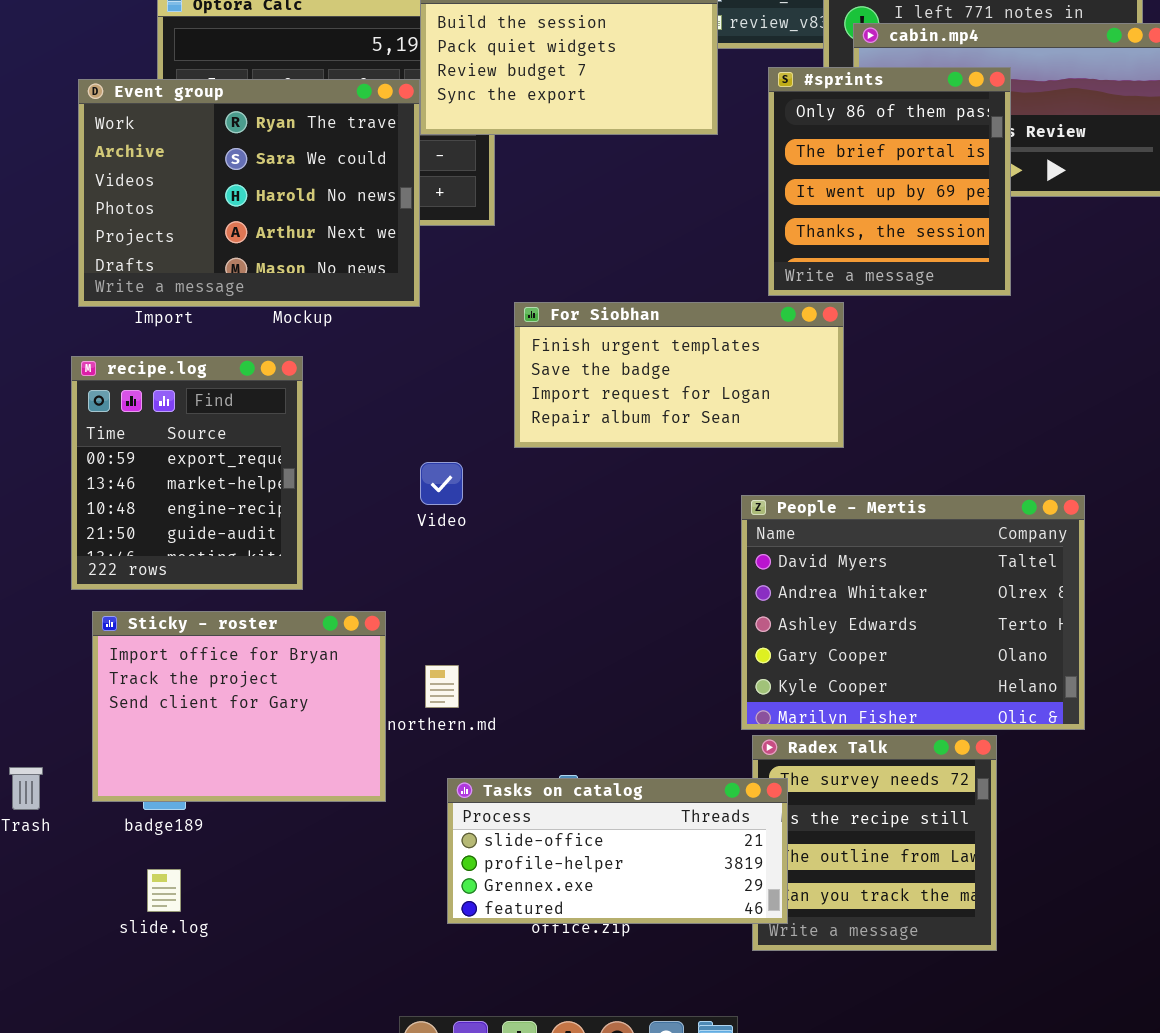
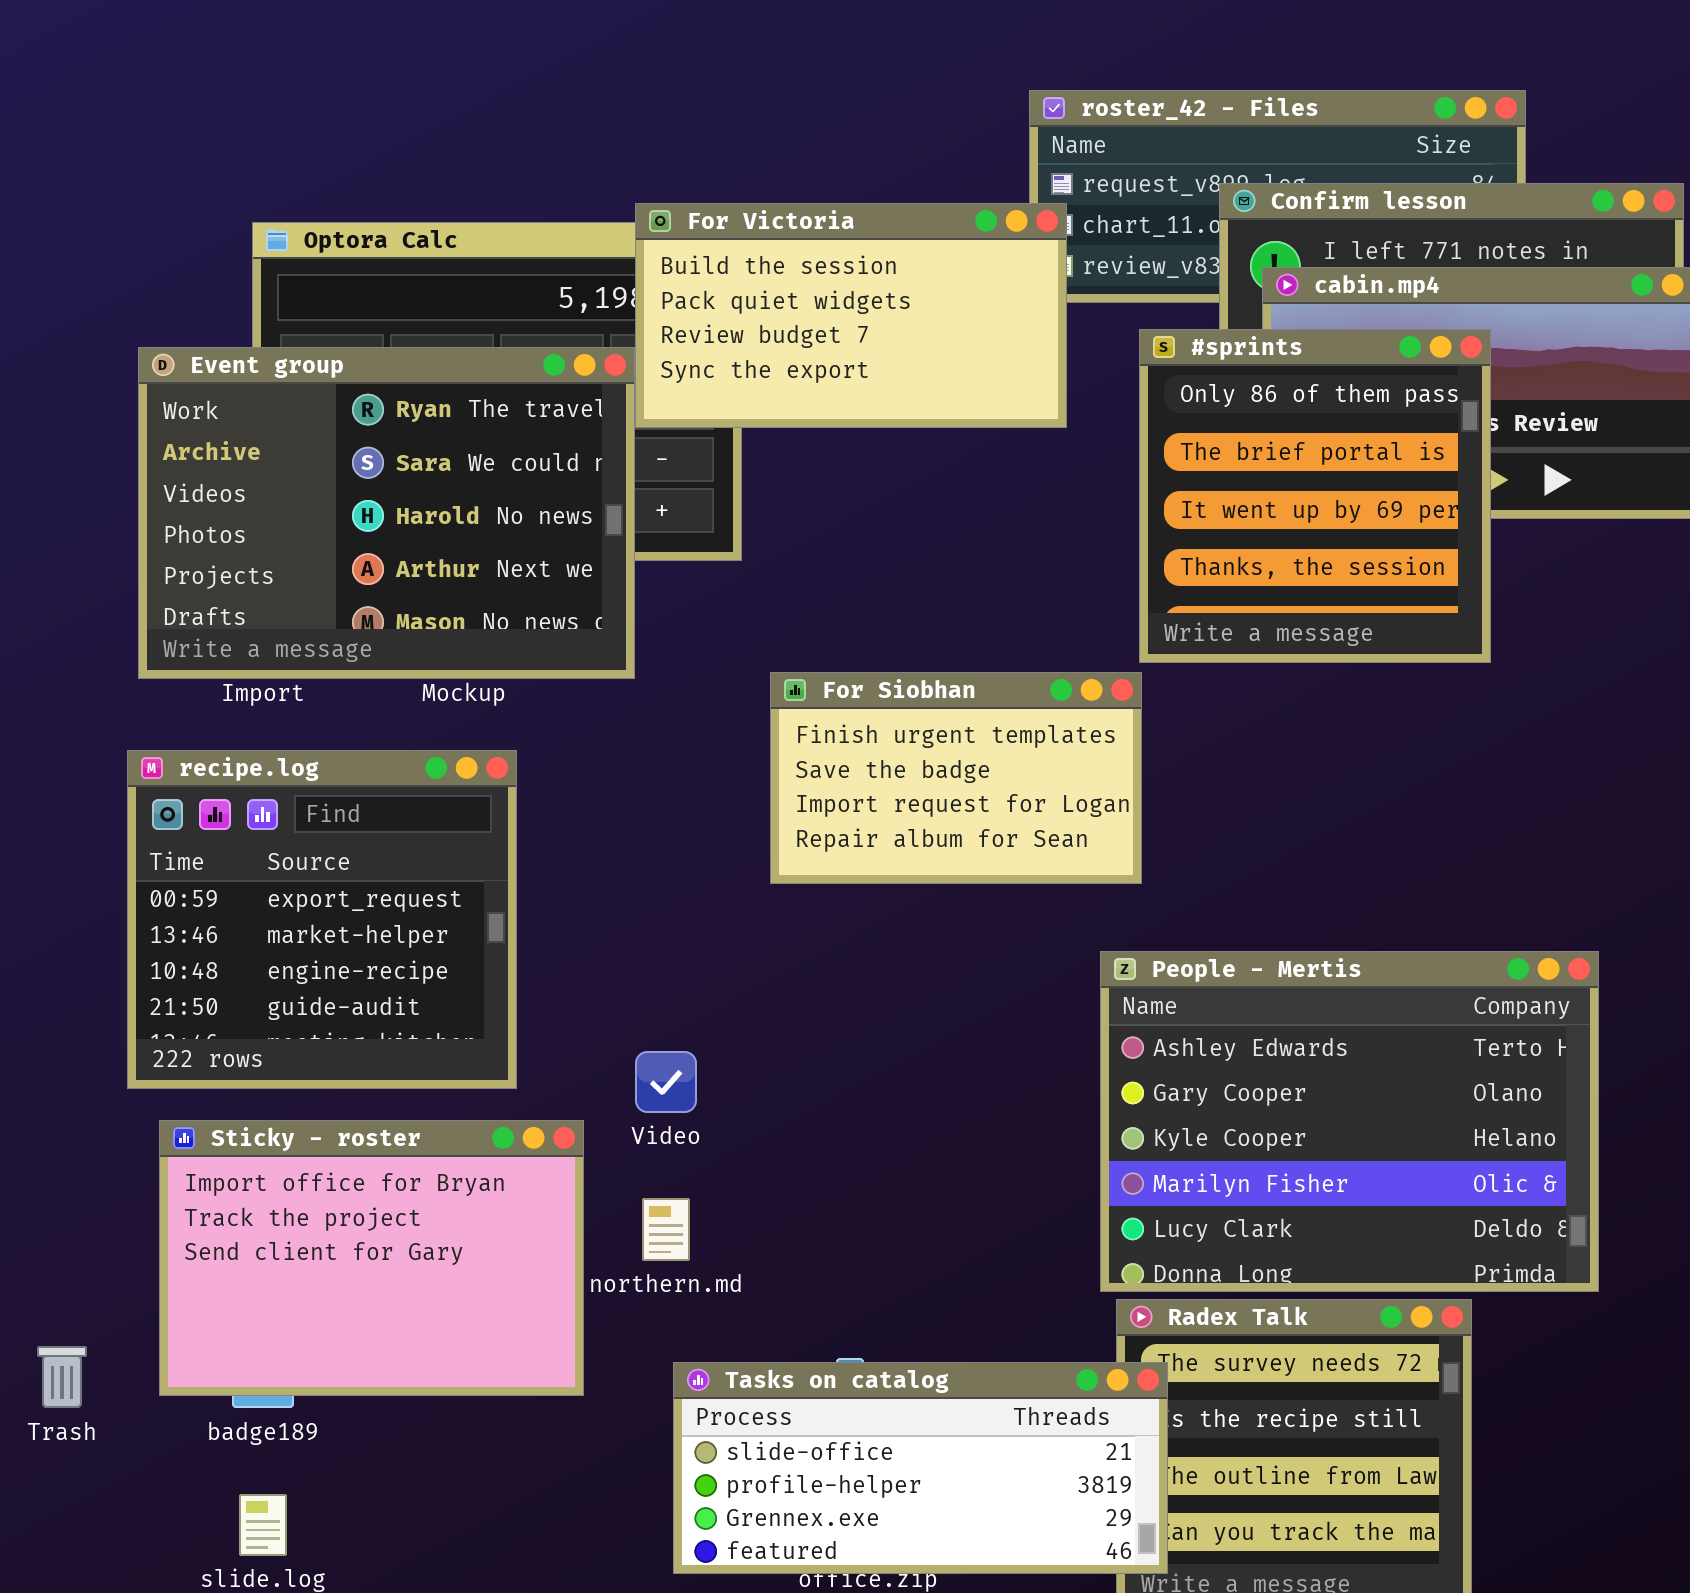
For Siobhan: [514,302,844,448] -> [770,672,1142,884], resized
recipe.log: [71,356,303,590] -> [127,750,517,1089], resized
Video: [420,462,463,505] -> [635,1051,697,1113], moved
People - Mertis: [741,495,1085,730] -> [1100,951,1599,1292], scrolled down 2 rows

